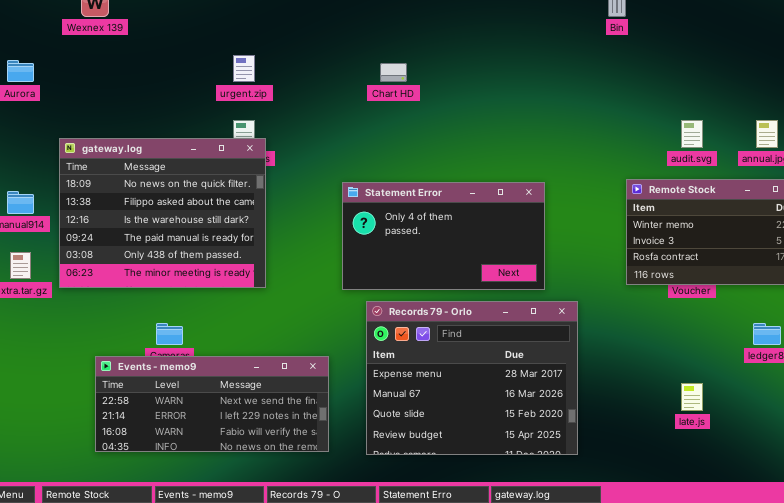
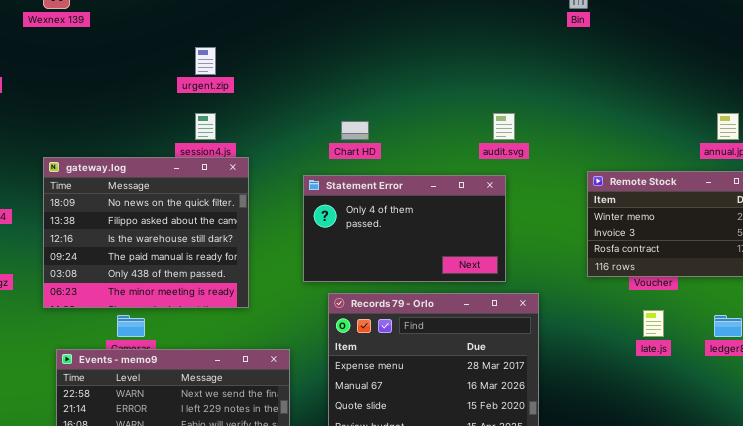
Chart HD: [380,63,407,82] -> [341,121,369,140], moved
audit.svg: [681,120,703,148] -> [493,113,515,140], moved
gateway.log: [59,138,266,288] -> [43,157,249,308], moved
late.js: [681,383,703,411] -> [643,310,664,337], moved

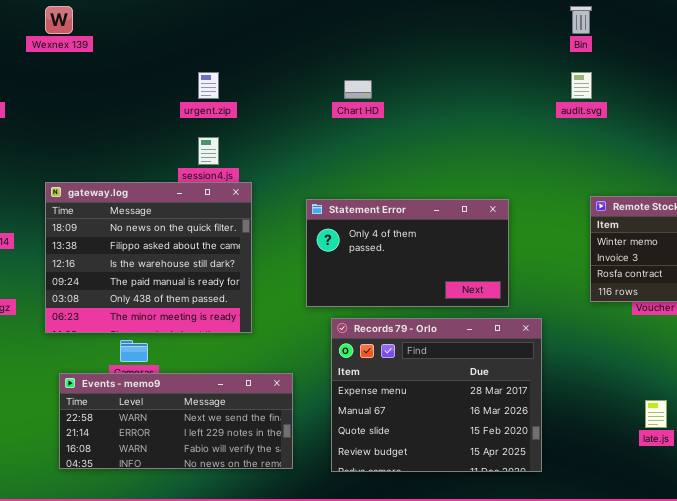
audit.svg: [493,113,515,140] -> [571,72,592,99], moved
Chart HD: [341,121,369,140] -> [344,80,372,99], moved
late.js: [643,310,664,337] -> [645,400,667,428], moved

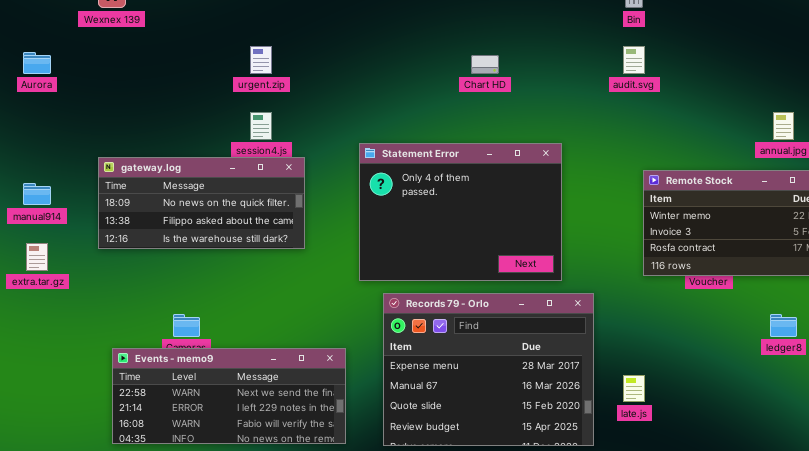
Chart HD: [344,80,372,99] -> [471,55,499,74], moved
gateway.log: [45,182,252,333] -> [98,157,305,249], resized
Statement Error: [306,199,509,307] -> [359,143,562,281], resized
late.js: [645,400,667,428] -> [623,375,645,402], moved

